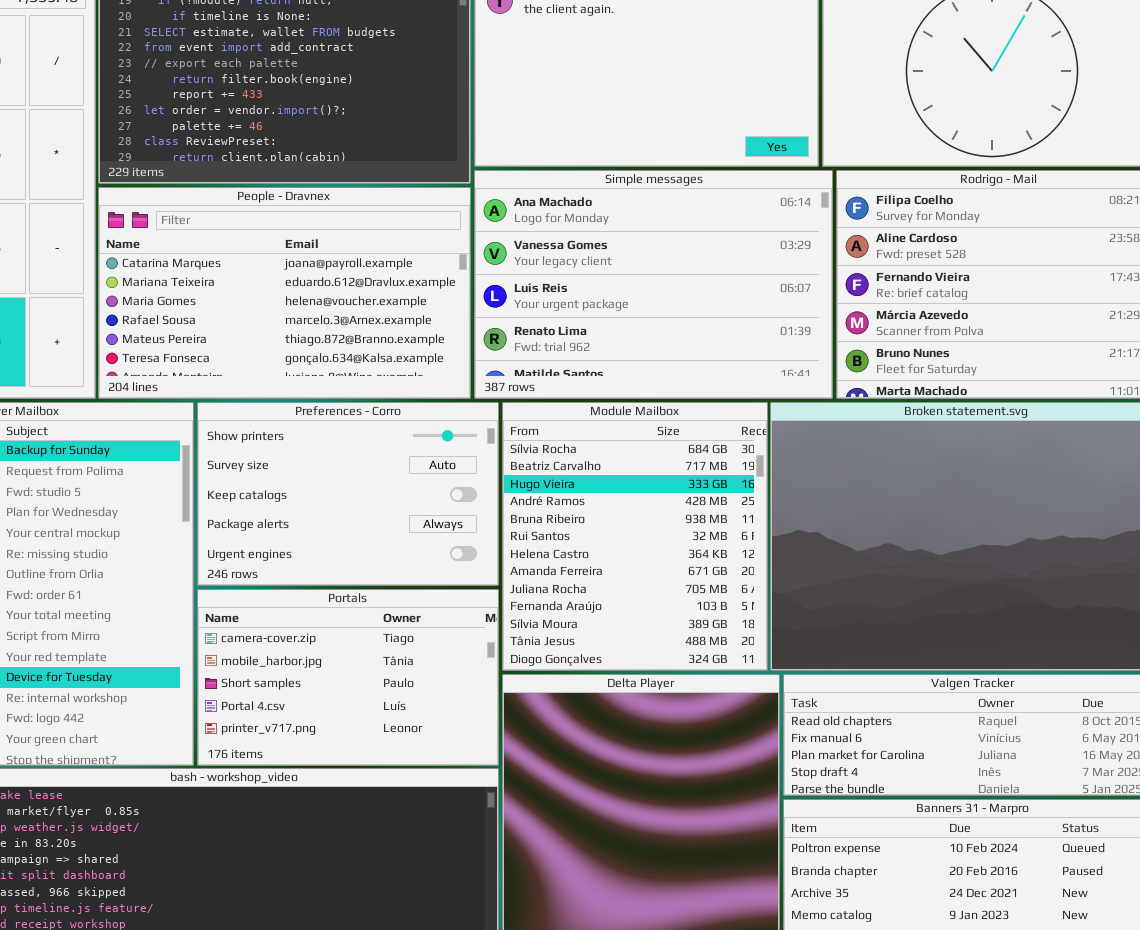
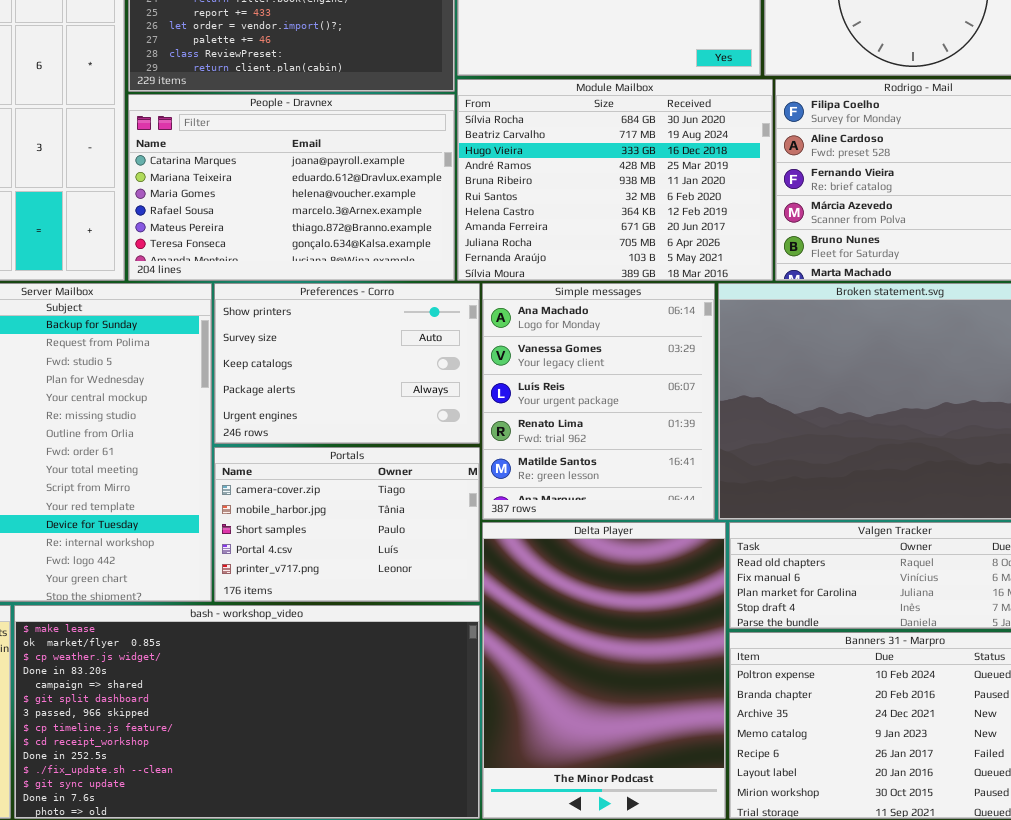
Simple messages: [474,170,833,399] -> [482,283,715,520], moved, resized
Module Mailbox: [502,402,768,671] -> [457,79,773,281], moved, resized

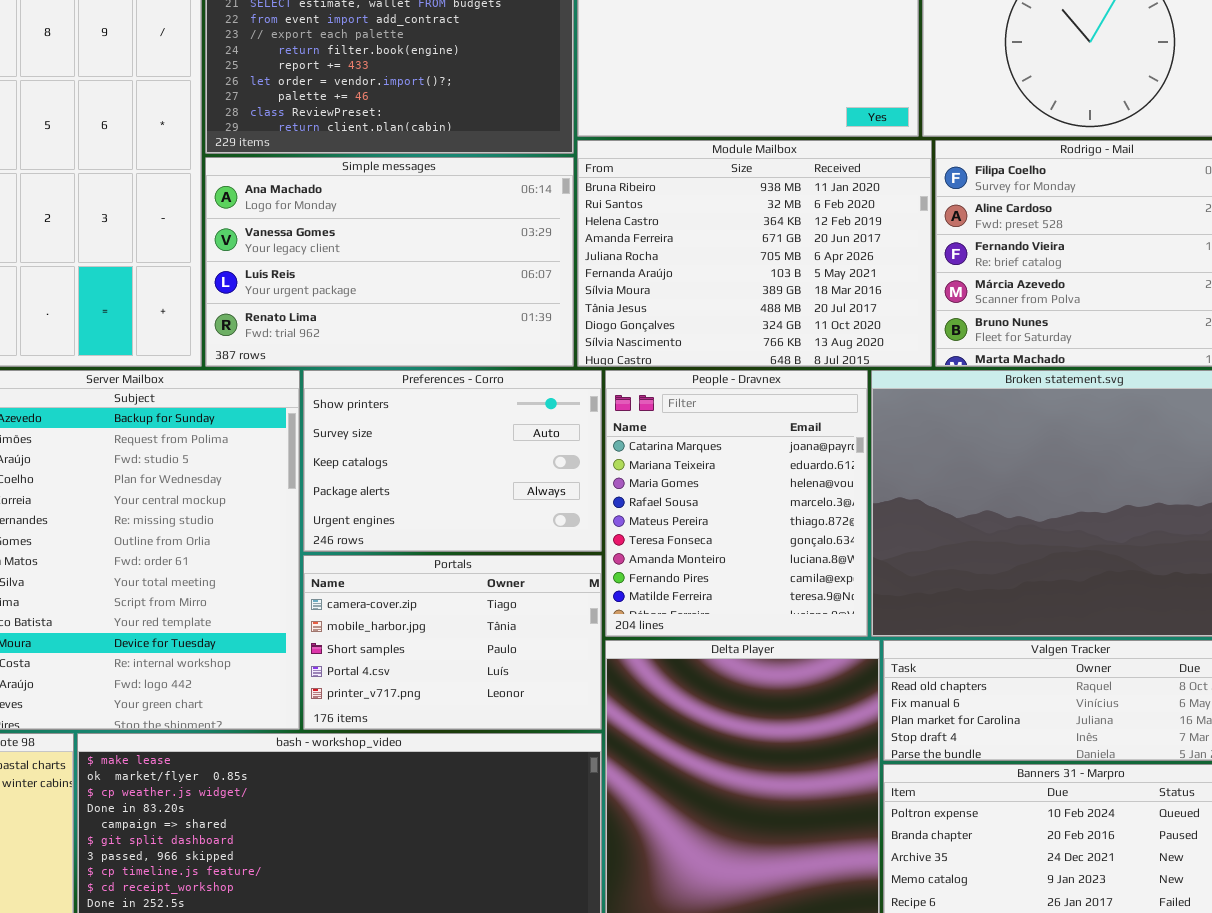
Module Mailbox: [457,79,773,281] -> [577,140,932,367], scrolled down 4 rows
People - Dravnex: [128,94,455,281] -> [605,370,868,637], moved, resized
Simple messages: [482,283,715,520] -> [205,157,574,367], moved, resized

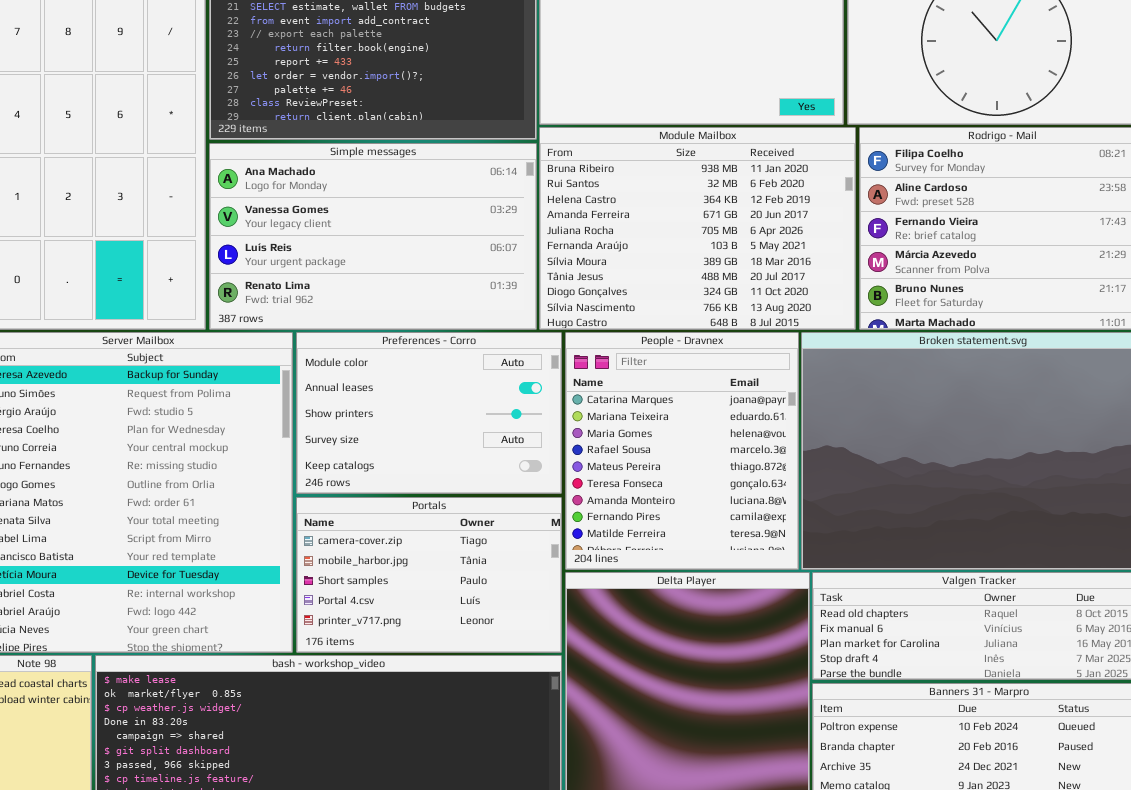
Preferences - Corro: [303,370,602,552] -> [296,332,562,494], scrolled up 2 rows

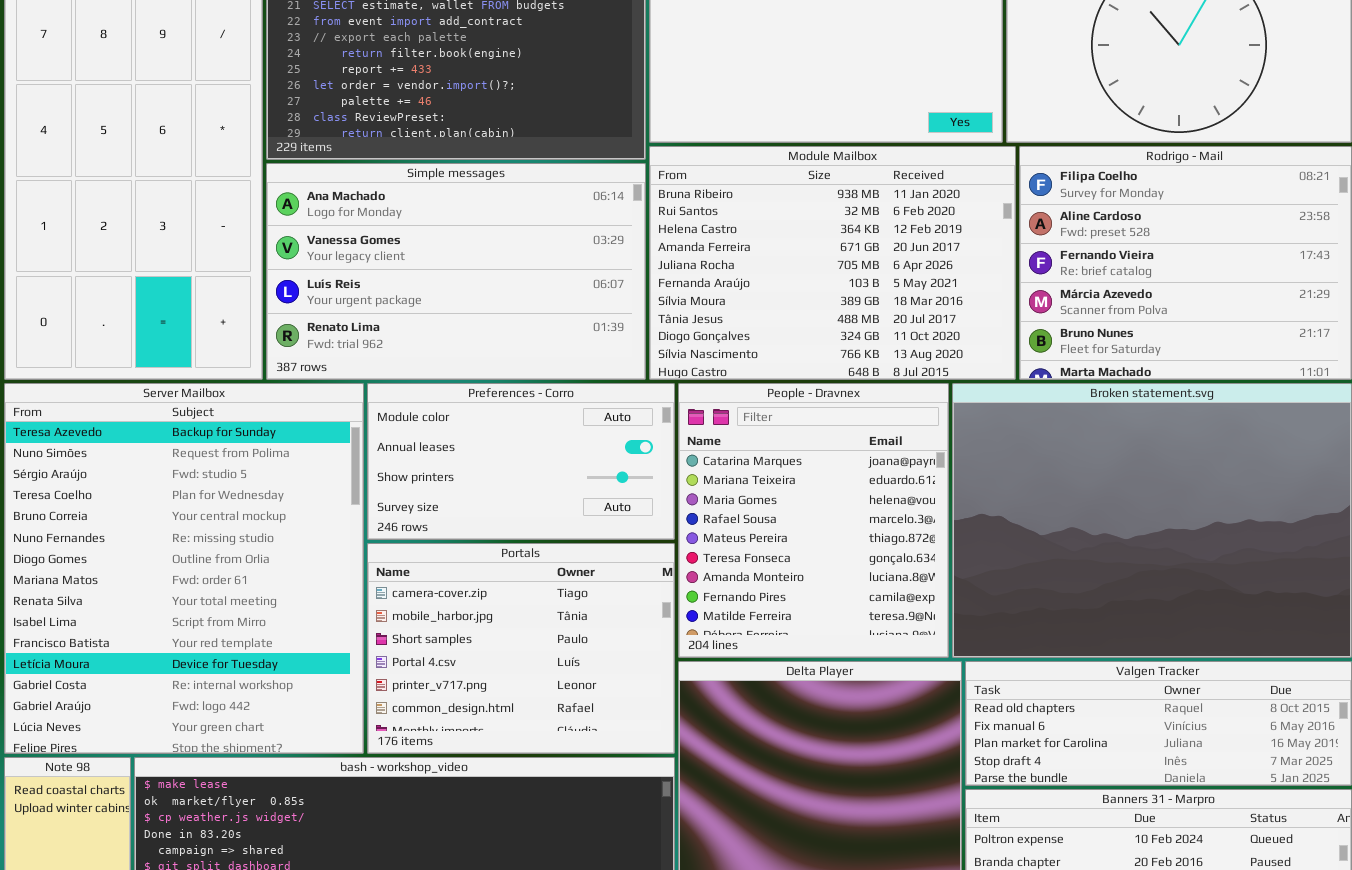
Preferences - Corro: [296,332,562,494] -> [367,383,675,540], resized
Portals: [296,497,562,653] -> [367,543,675,754], resized

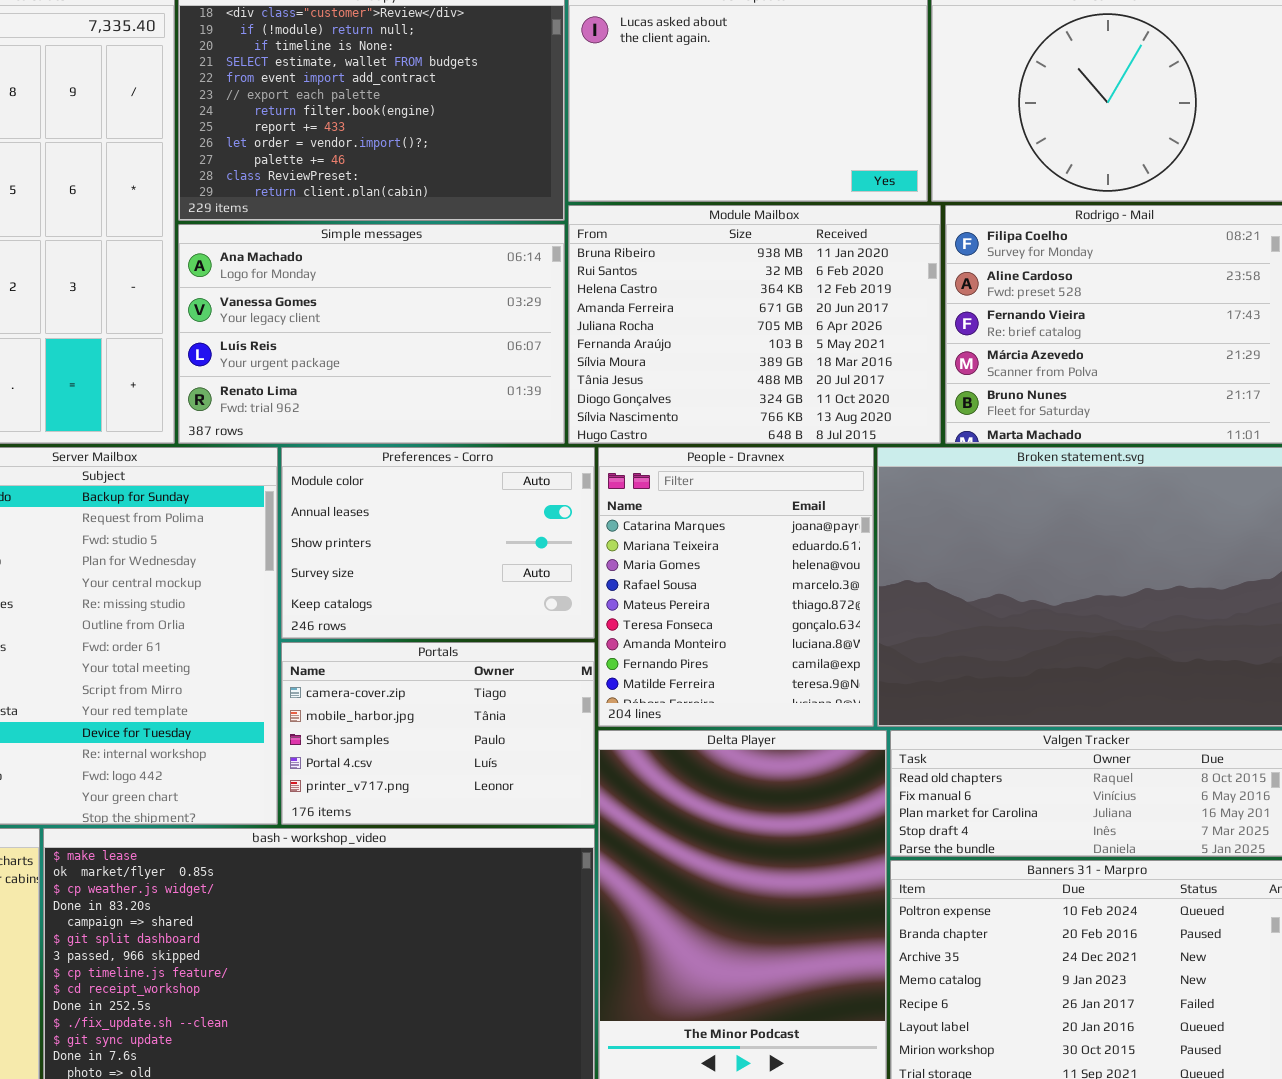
Preferences - Corro: [367,383,675,540] -> [281,447,595,639], resized
Portals: [367,543,675,754] -> [281,642,595,825], resized

